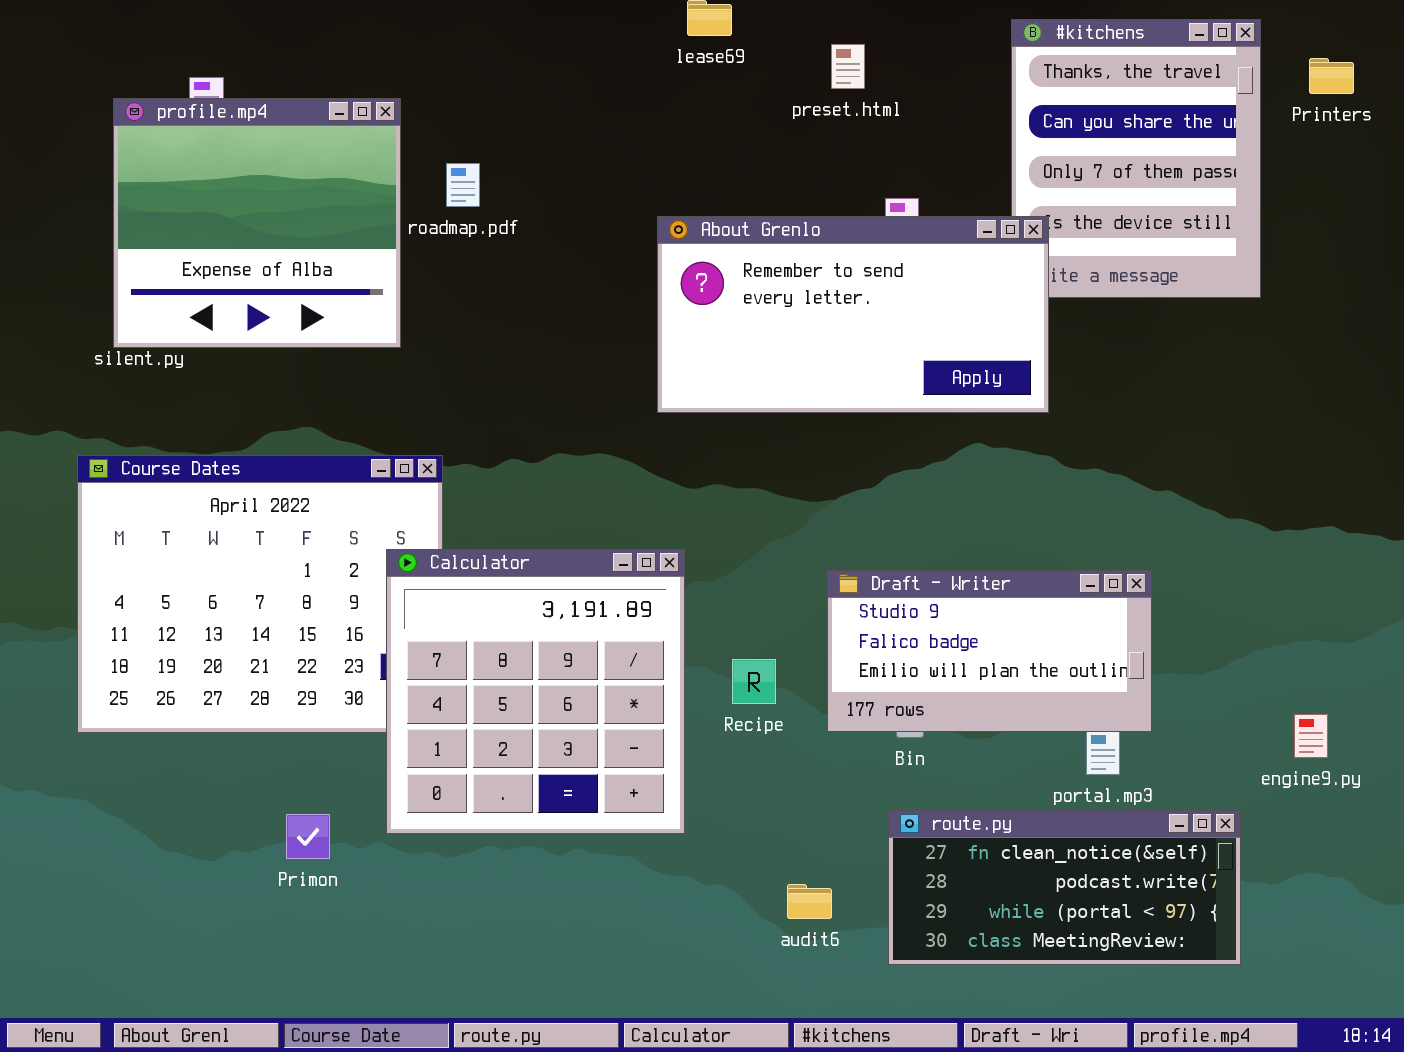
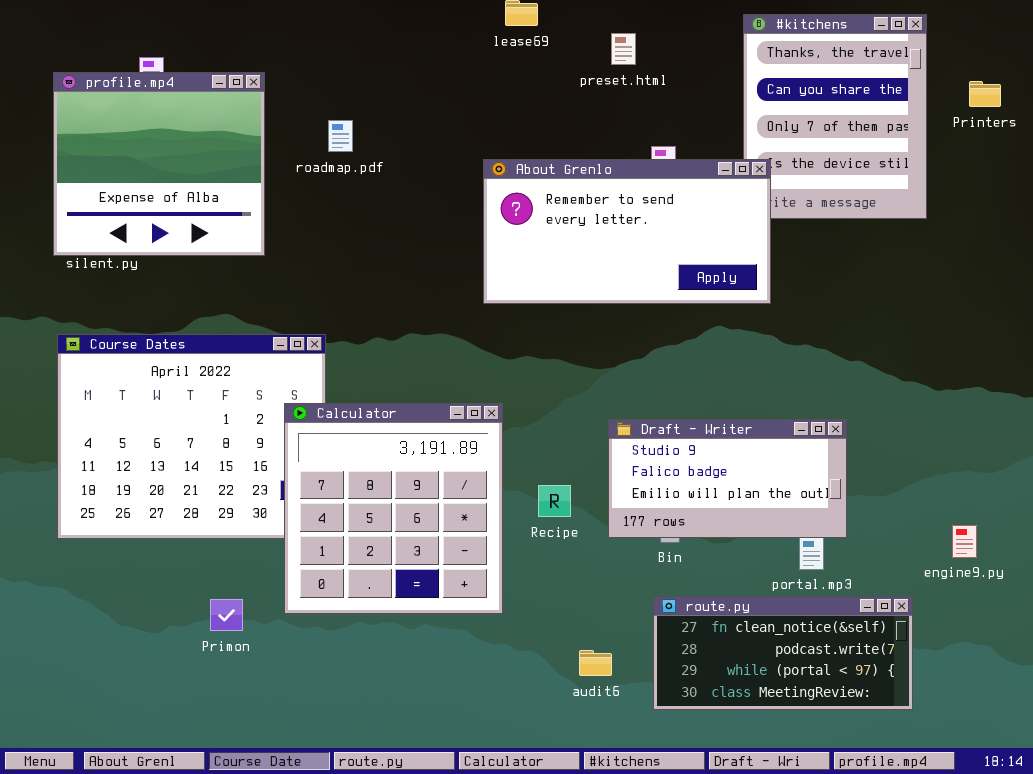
Printers: [1309,58,1354,94] -> [969,81,1001,107], moved
profile.mp4: [113,98,401,348] -> [53,72,265,256], moved

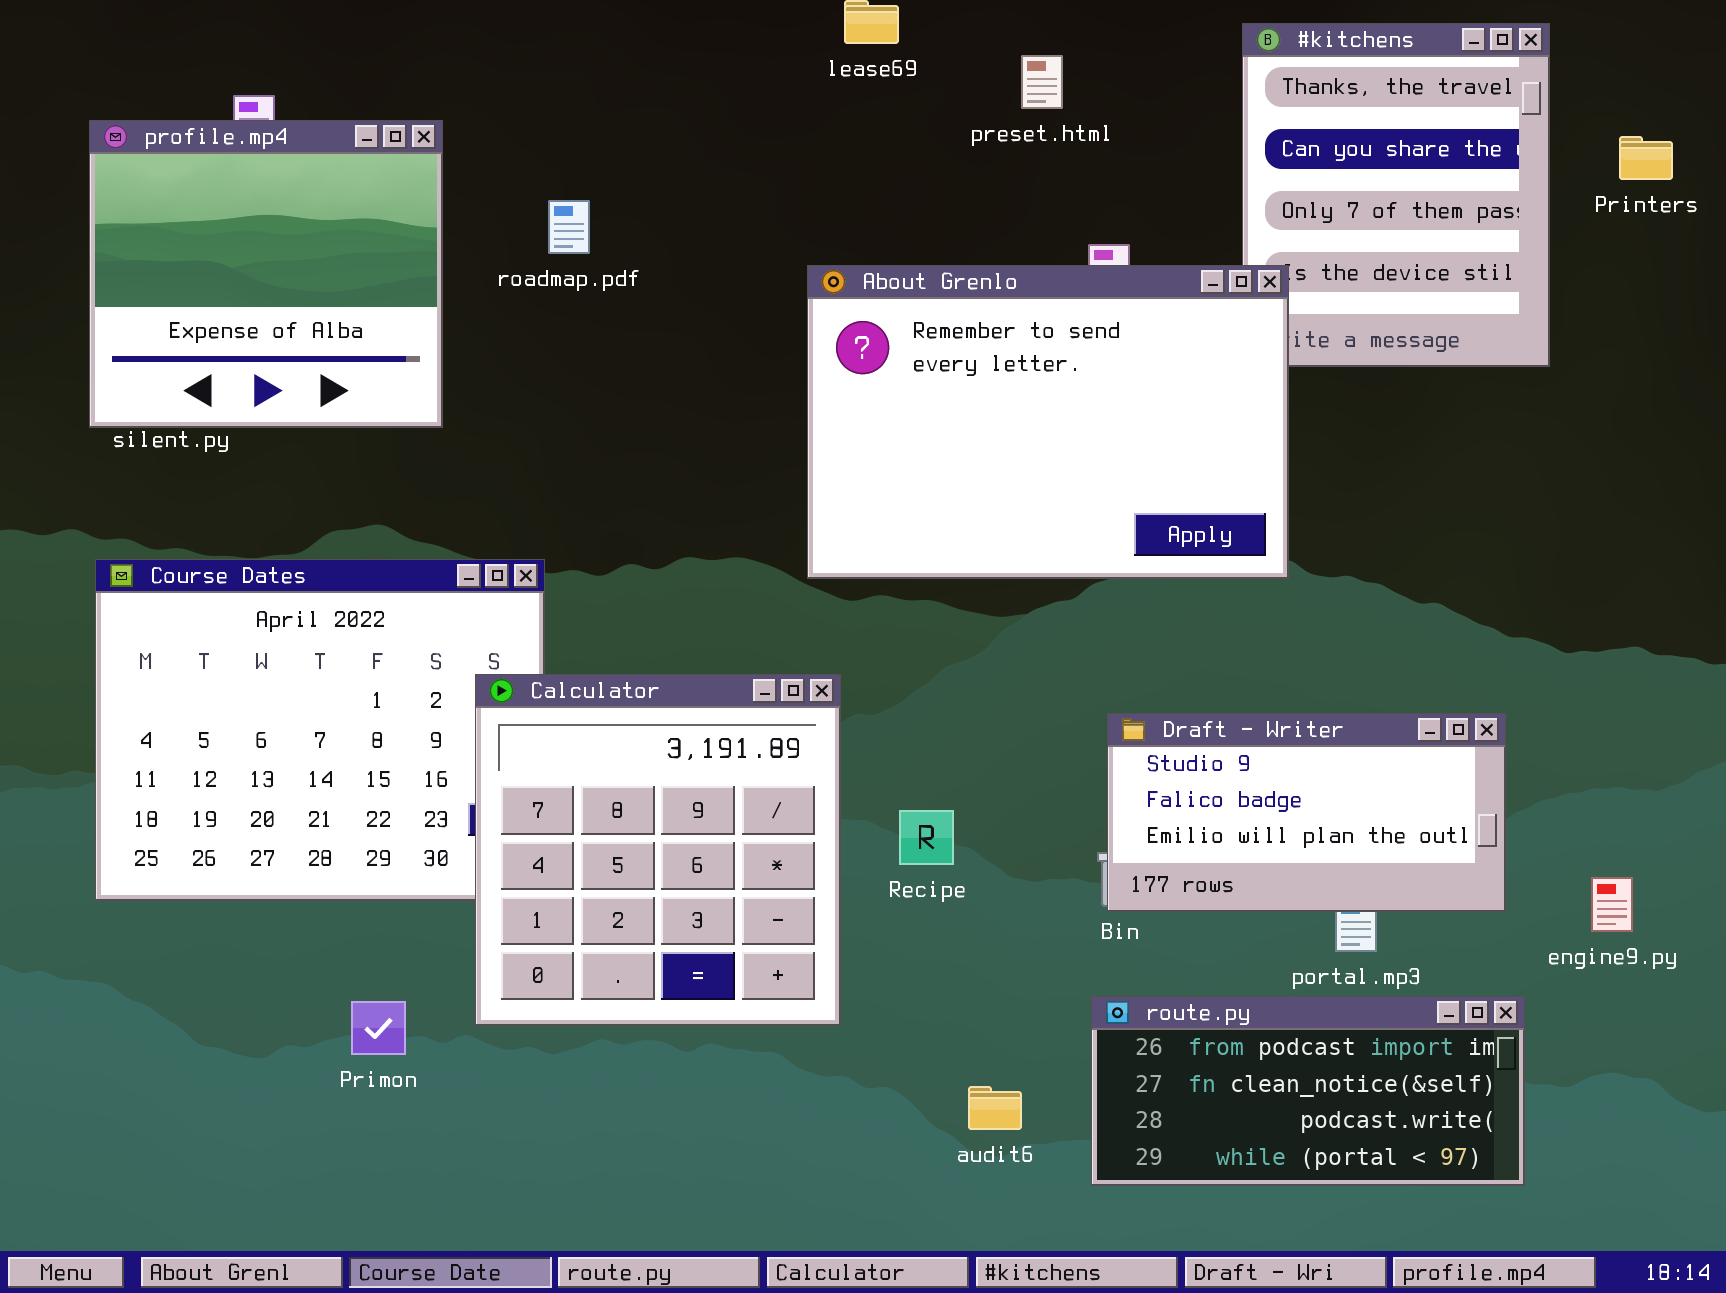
About Grenlo: [483,159,771,304] -> [807,265,1289,579], resized
Draft - Writer: [608,419,847,538] -> [1107,713,1506,912], moved
route.py: [653,596,913,710] -> [1091,996,1525,1186], scrolled up 1 row

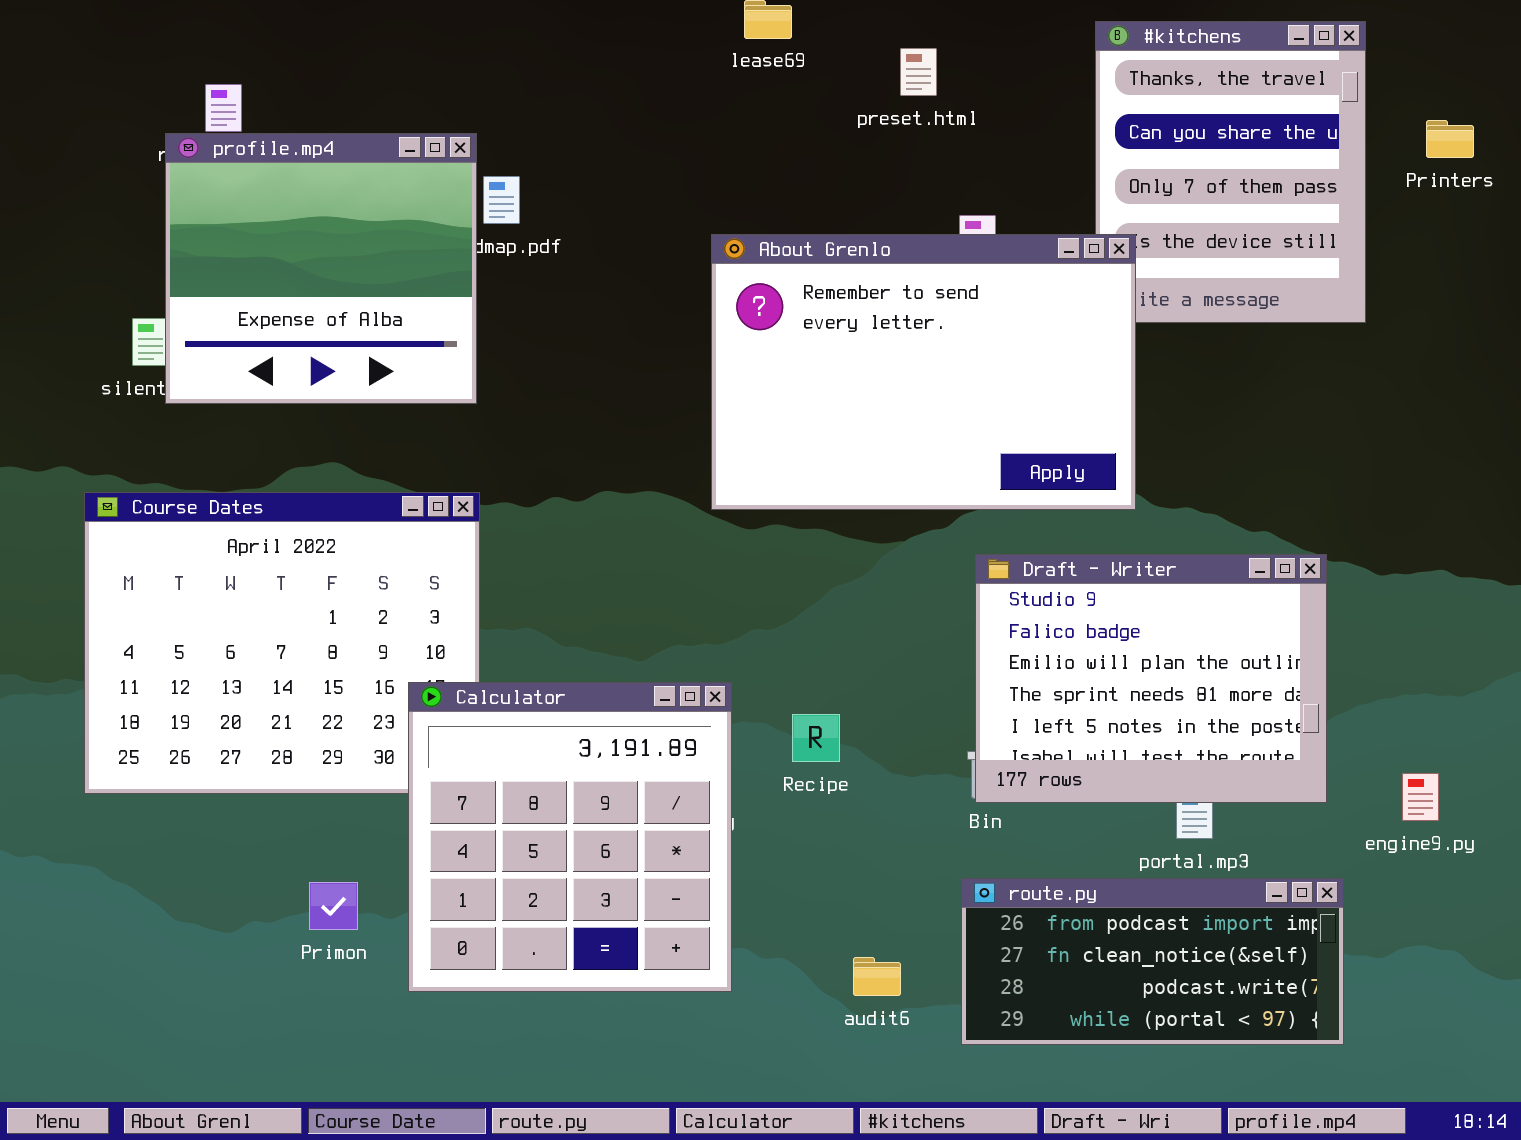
profile.mp4: [89,120,443,428] -> [165,133,477,404], moved
Calculator: [475,674,841,1026] -> [408,682,732,992], moved
Draft - Writer: [1107,713,1506,912] -> [975,554,1327,803], resized

